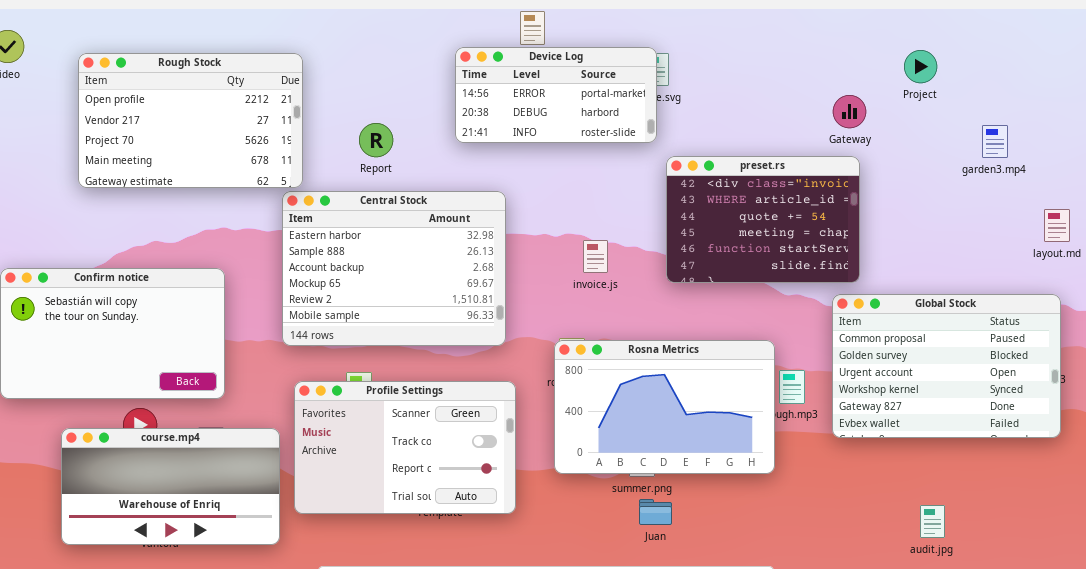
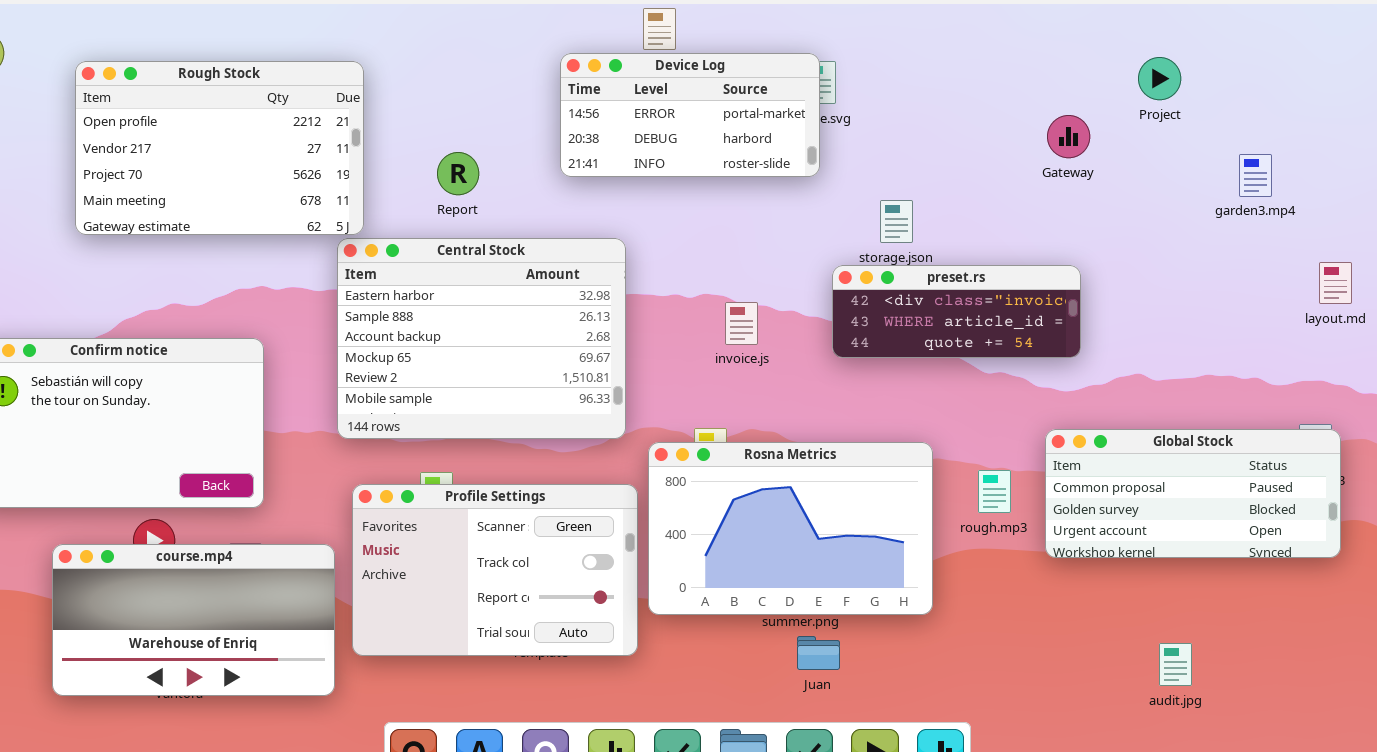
preset.rs: [666,156,860,283] -> [832,265,1081,358], resized
Global Stock: [832,294,1061,438] -> [1045,429,1341,558], resized
Rosna Metrics: [554,340,775,474] -> [648,442,933,615], moved

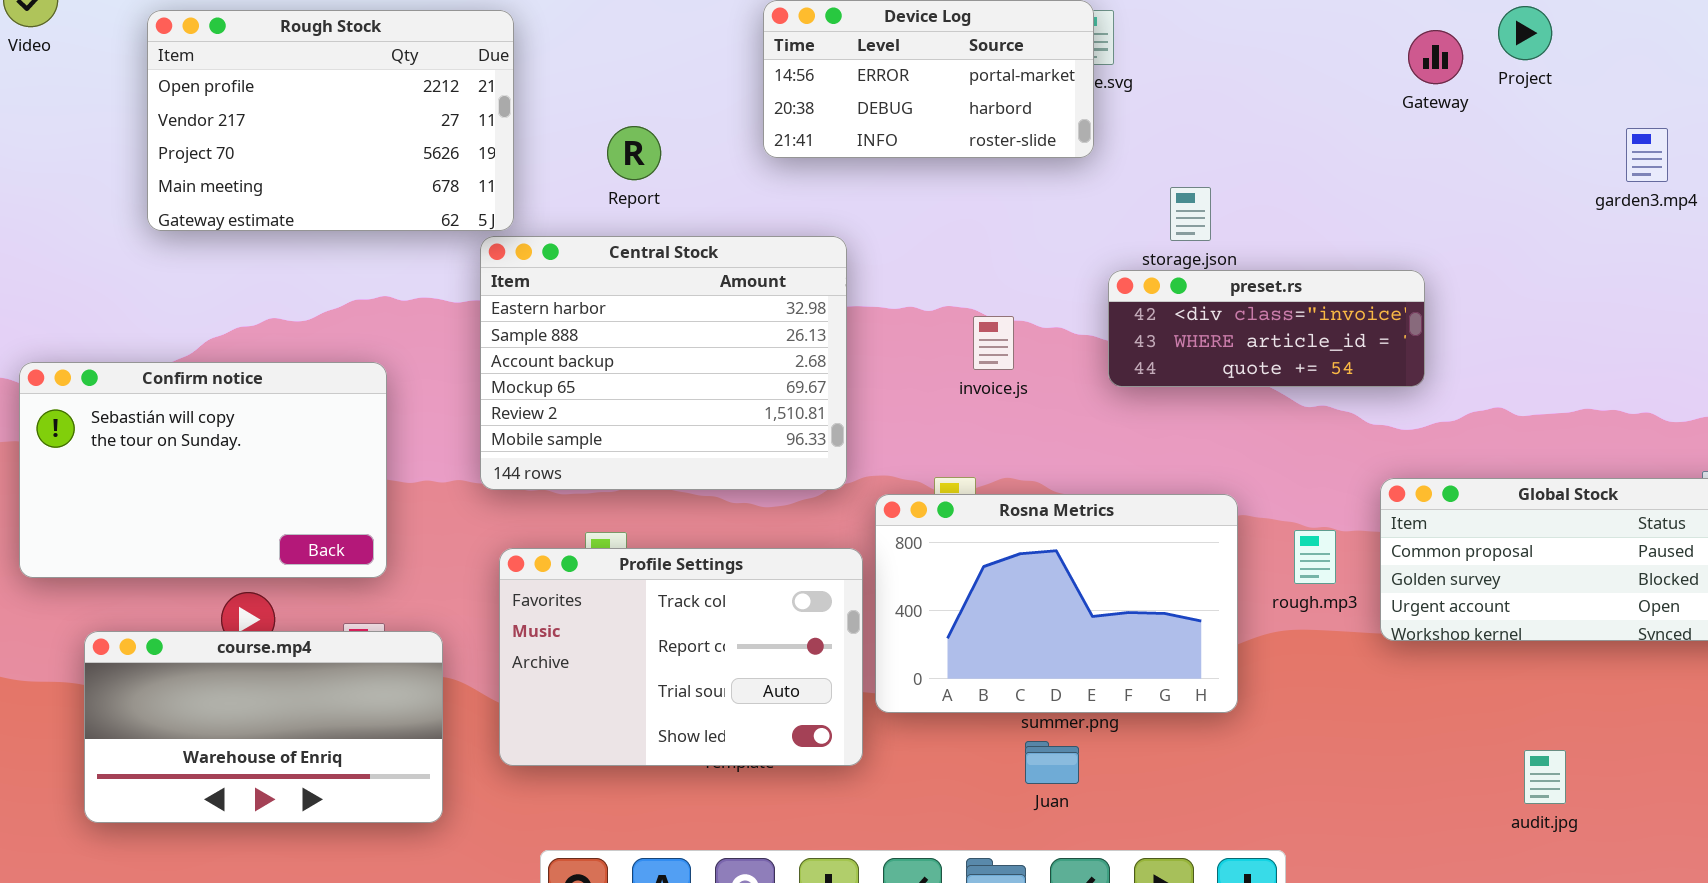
Gateway: [1047,115,1090,158] -> [1408,30,1463,84], moved
Profile Settings: [352,484,638,656] -> [499,548,863,766], scrolled down 1 row
course.mp4: [52,544,335,696] -> [84,631,443,823], moved
Juan: [797,636,840,670] -> [1025,741,1079,784], moved

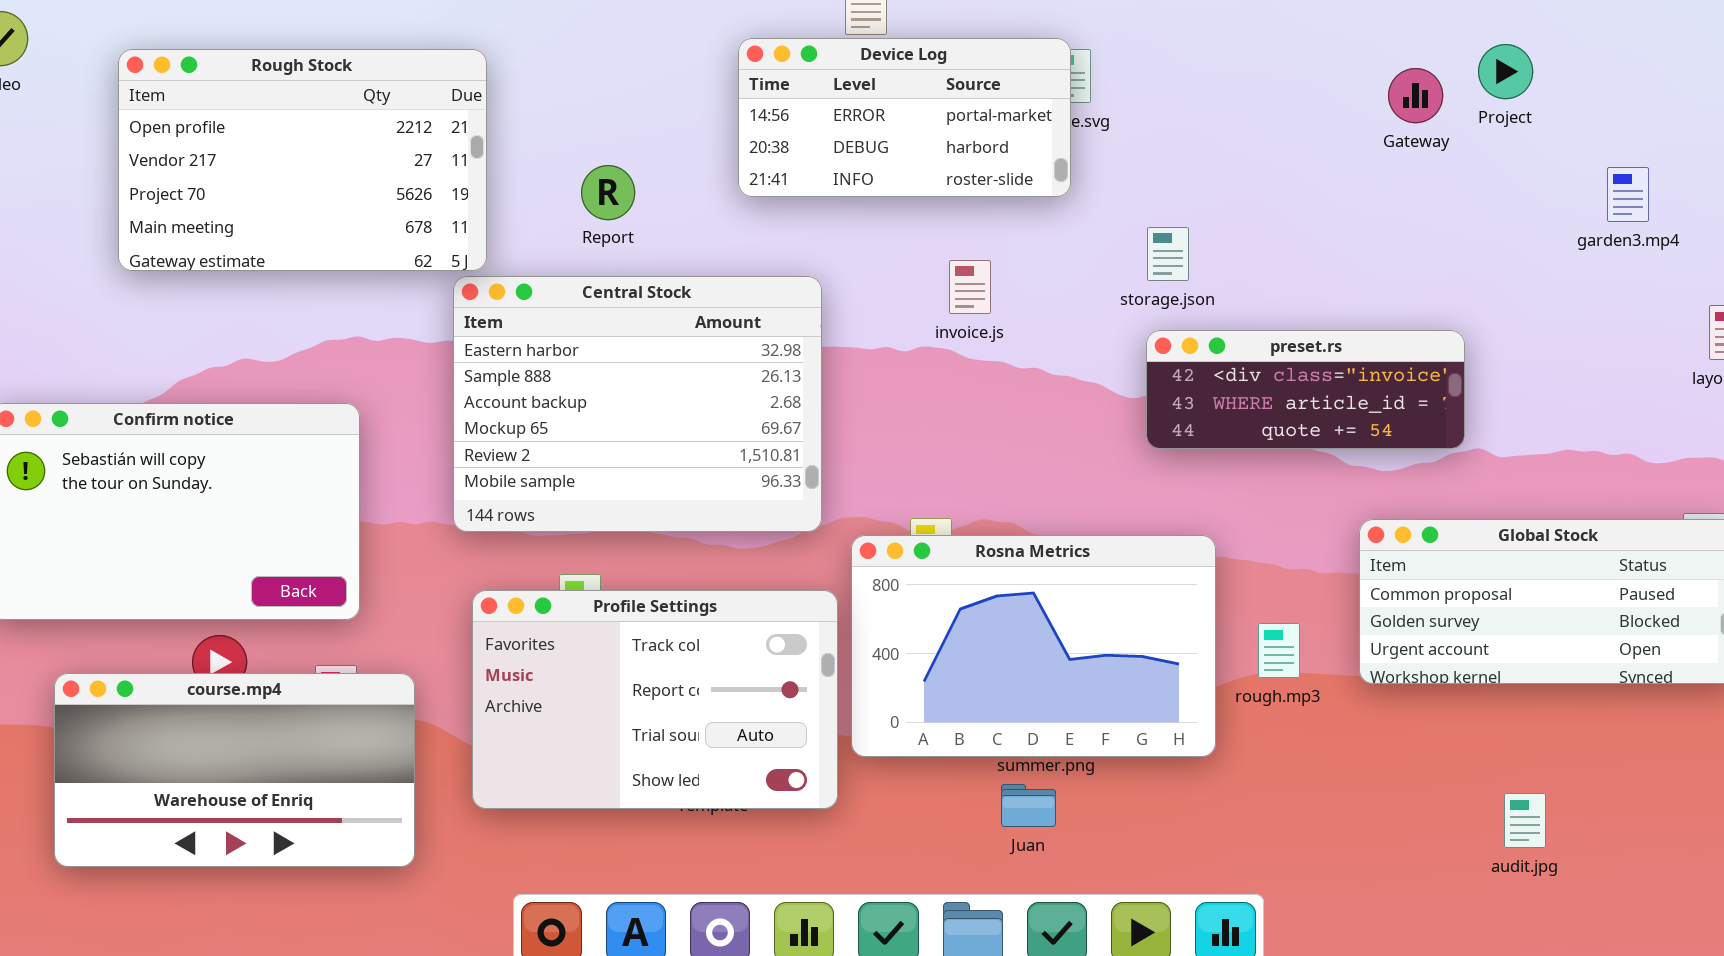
preset.rs: [1108,270,1425,387] -> [1146,330,1465,449], moved
invoice.js: [973,316,1014,370] -> [949,260,991,314], moved
rough.mp3: [1294,530,1336,584] -> [1258,623,1300,678], moved

